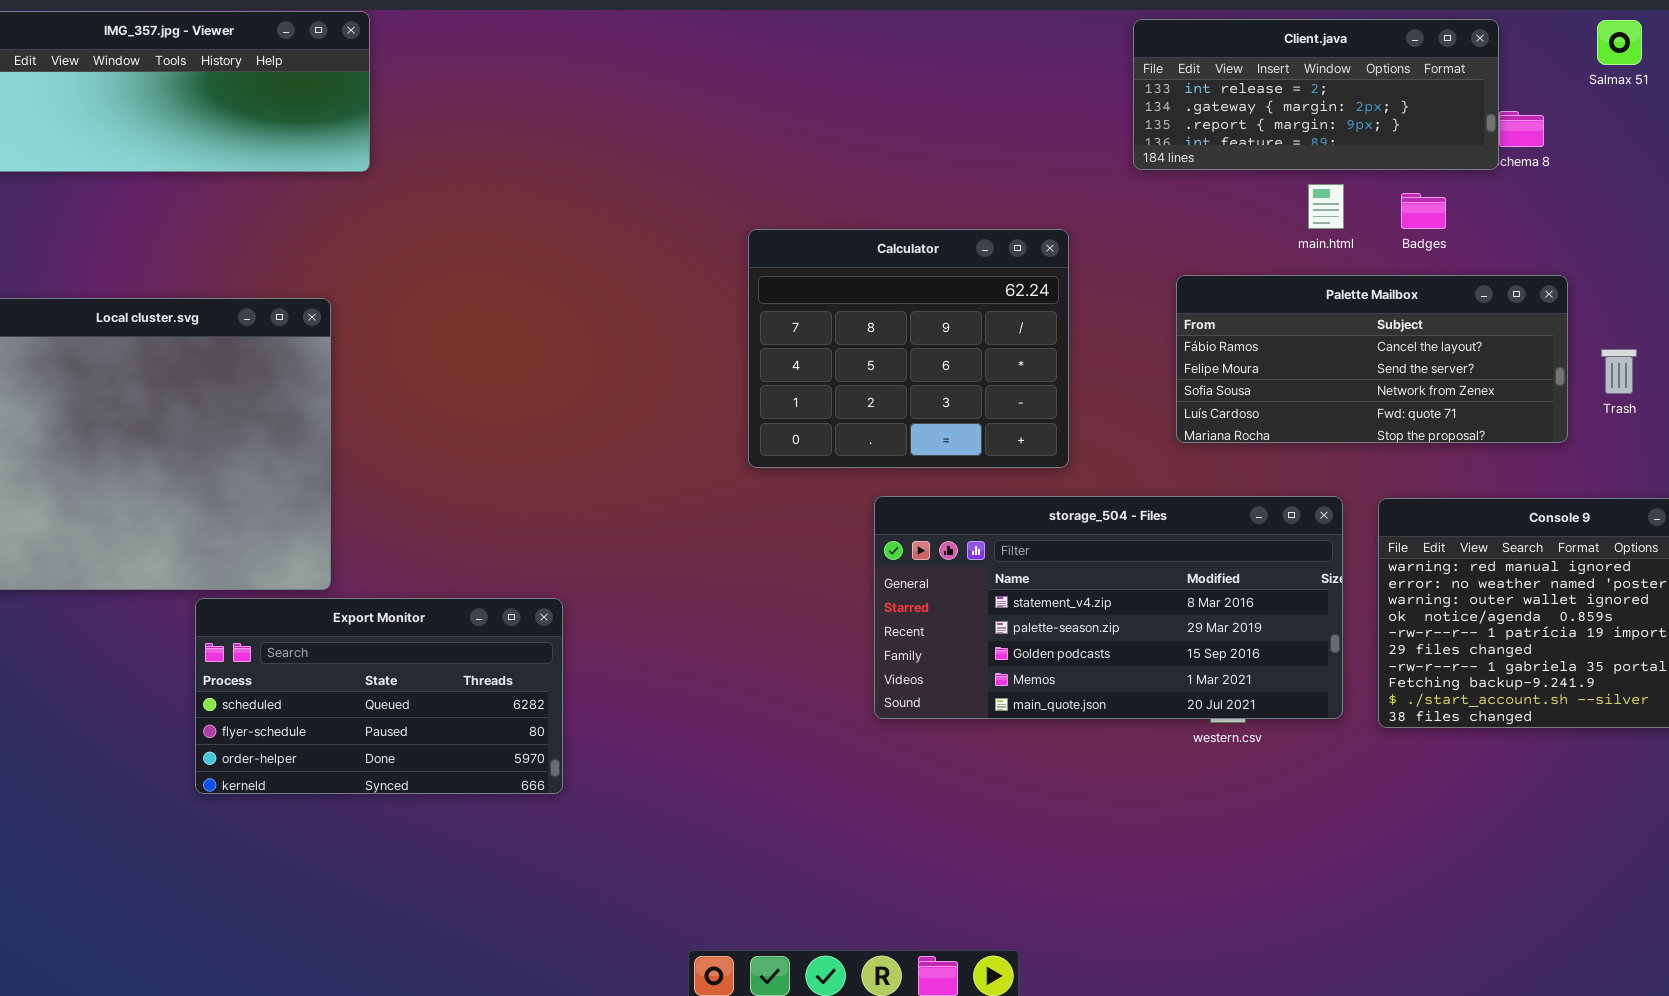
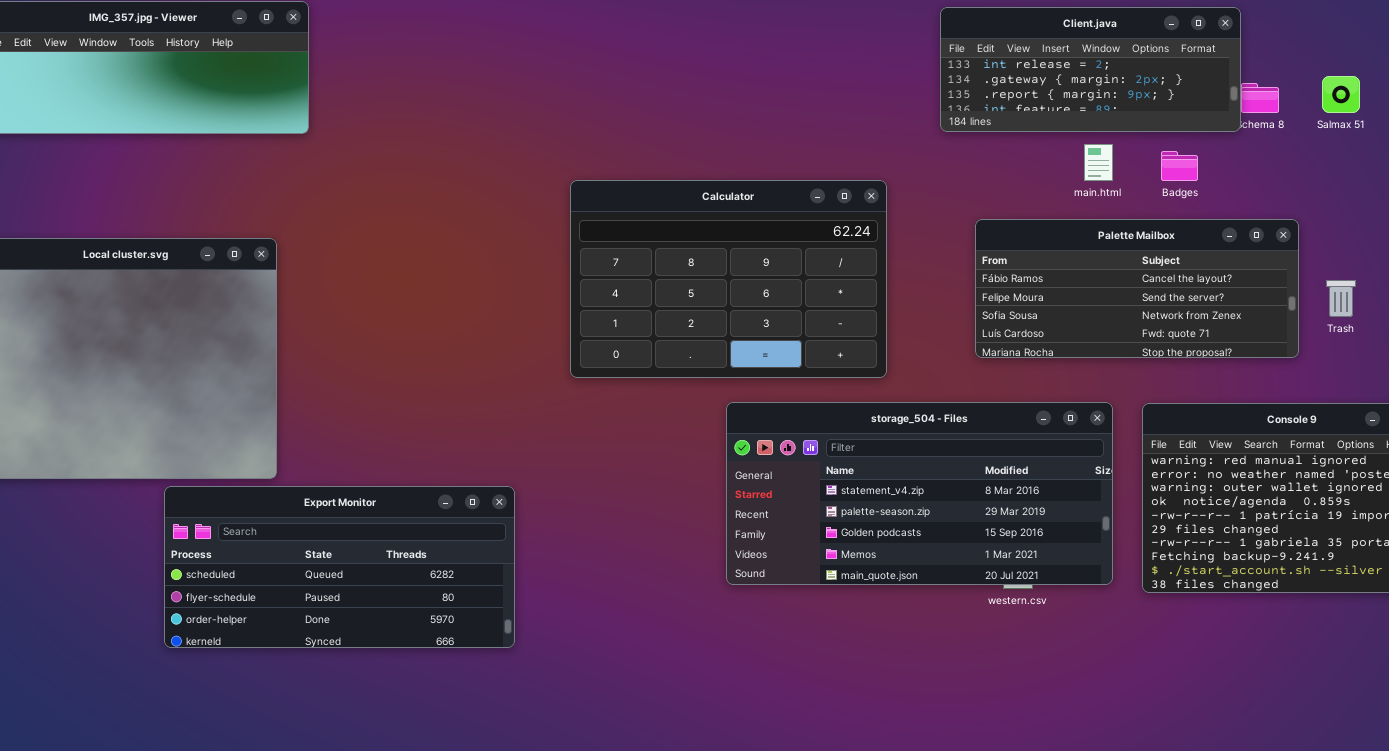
Salmax 51: [1597,20,1642,65] -> [1322,76,1360,113], moved
Calculator: [748,229,1069,468] -> [570,180,887,378], resized
Export Monitor: [195,598,563,794] -> [164,486,515,648], resized

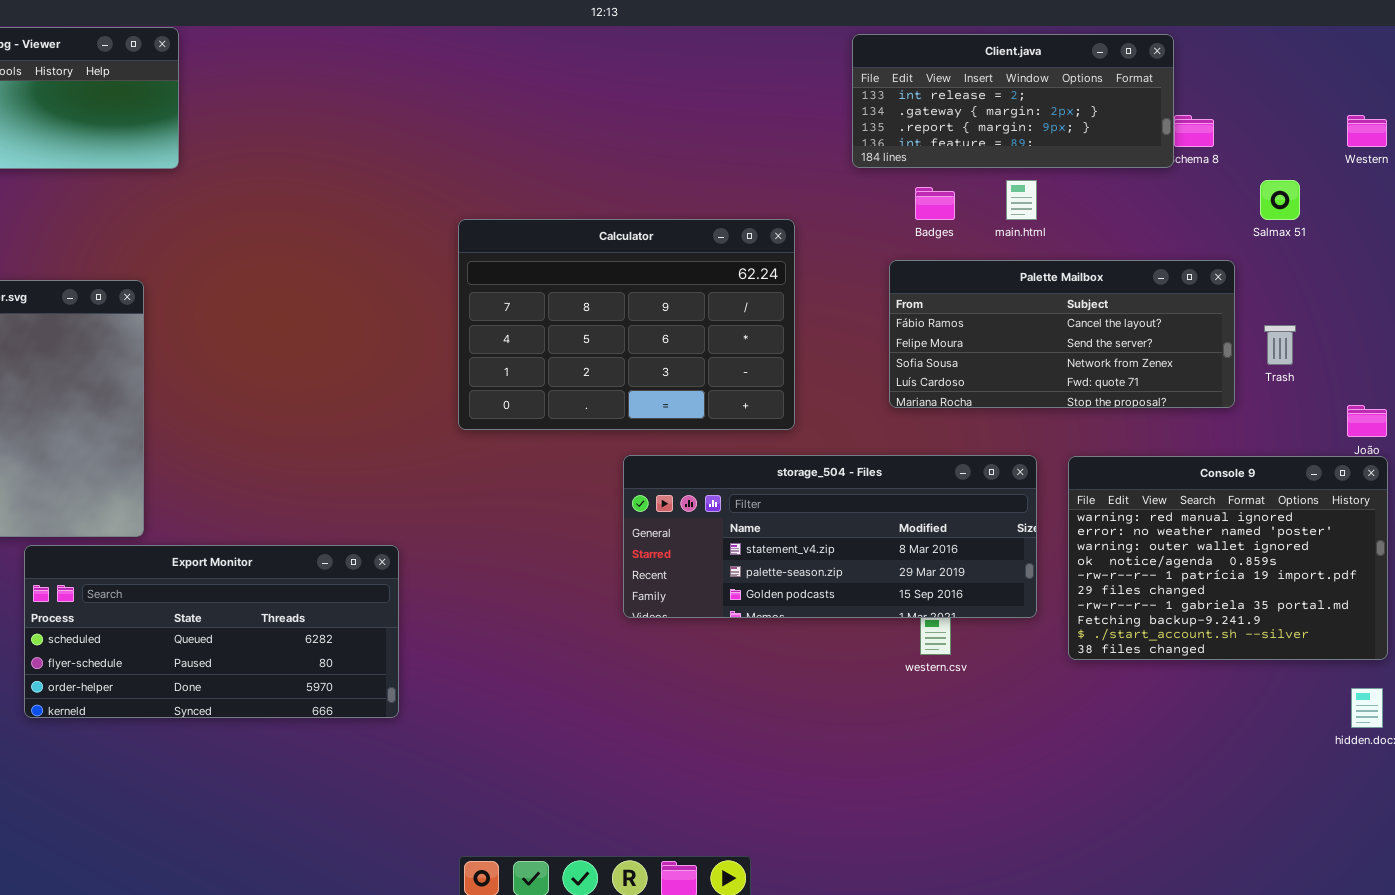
Salmax 51: [1322,76,1360,113] -> [1260,180,1300,220], moved
Badges: [1161,151,1198,181] -> [915,187,955,220], moved
storage_504 - Files: [726,402,1113,585] -> [623,455,1037,618], resized

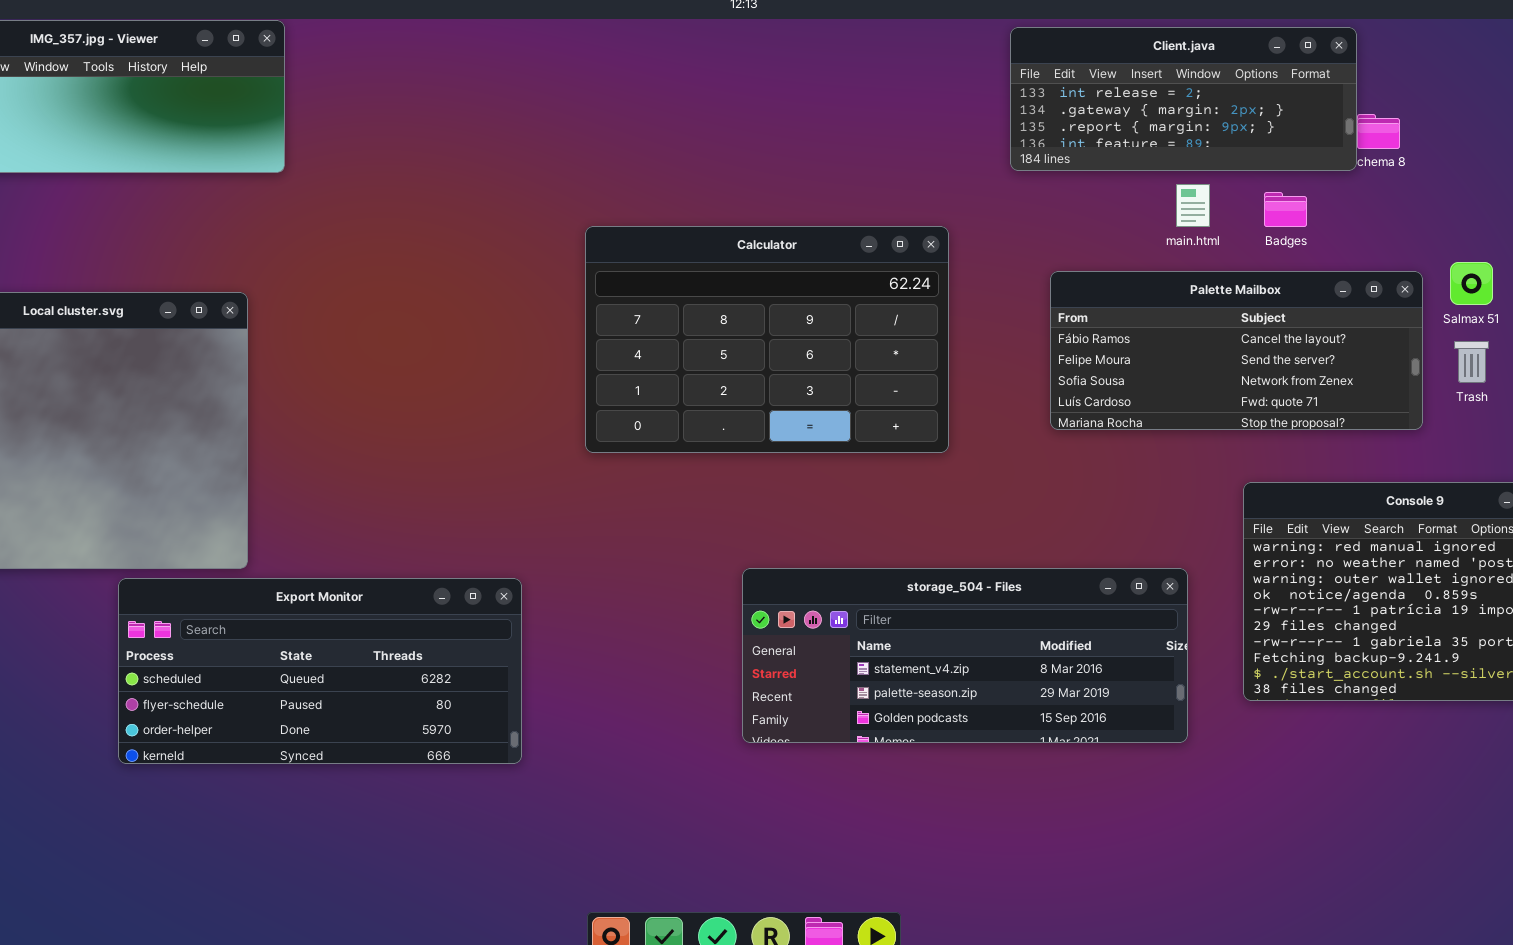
Salmax 51: [1260,180,1300,220] -> [1450,262,1493,305], moved
Badges: [915,187,955,220] -> [1264,192,1307,227], moved
storage_504 - Files: [623,455,1037,618] -> [742,568,1188,743], moved

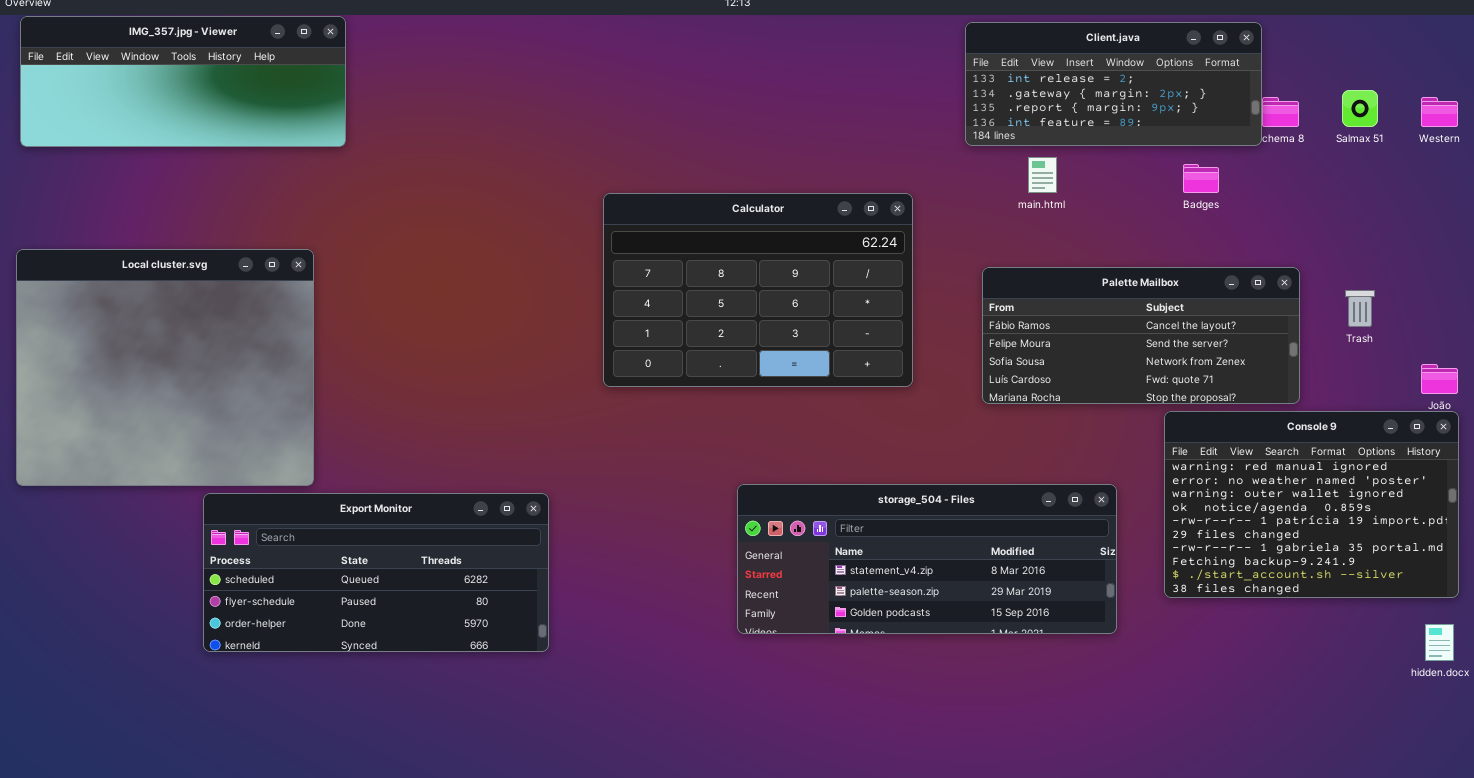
main.html: [1176,184,1210,227] -> [1028,157,1057,193], moved
Salmax 51: [1450,262,1493,305] -> [1342,90,1378,127], moved
Palette Mailbox: [1050,271,1423,430] -> [982,267,1300,404], moved

